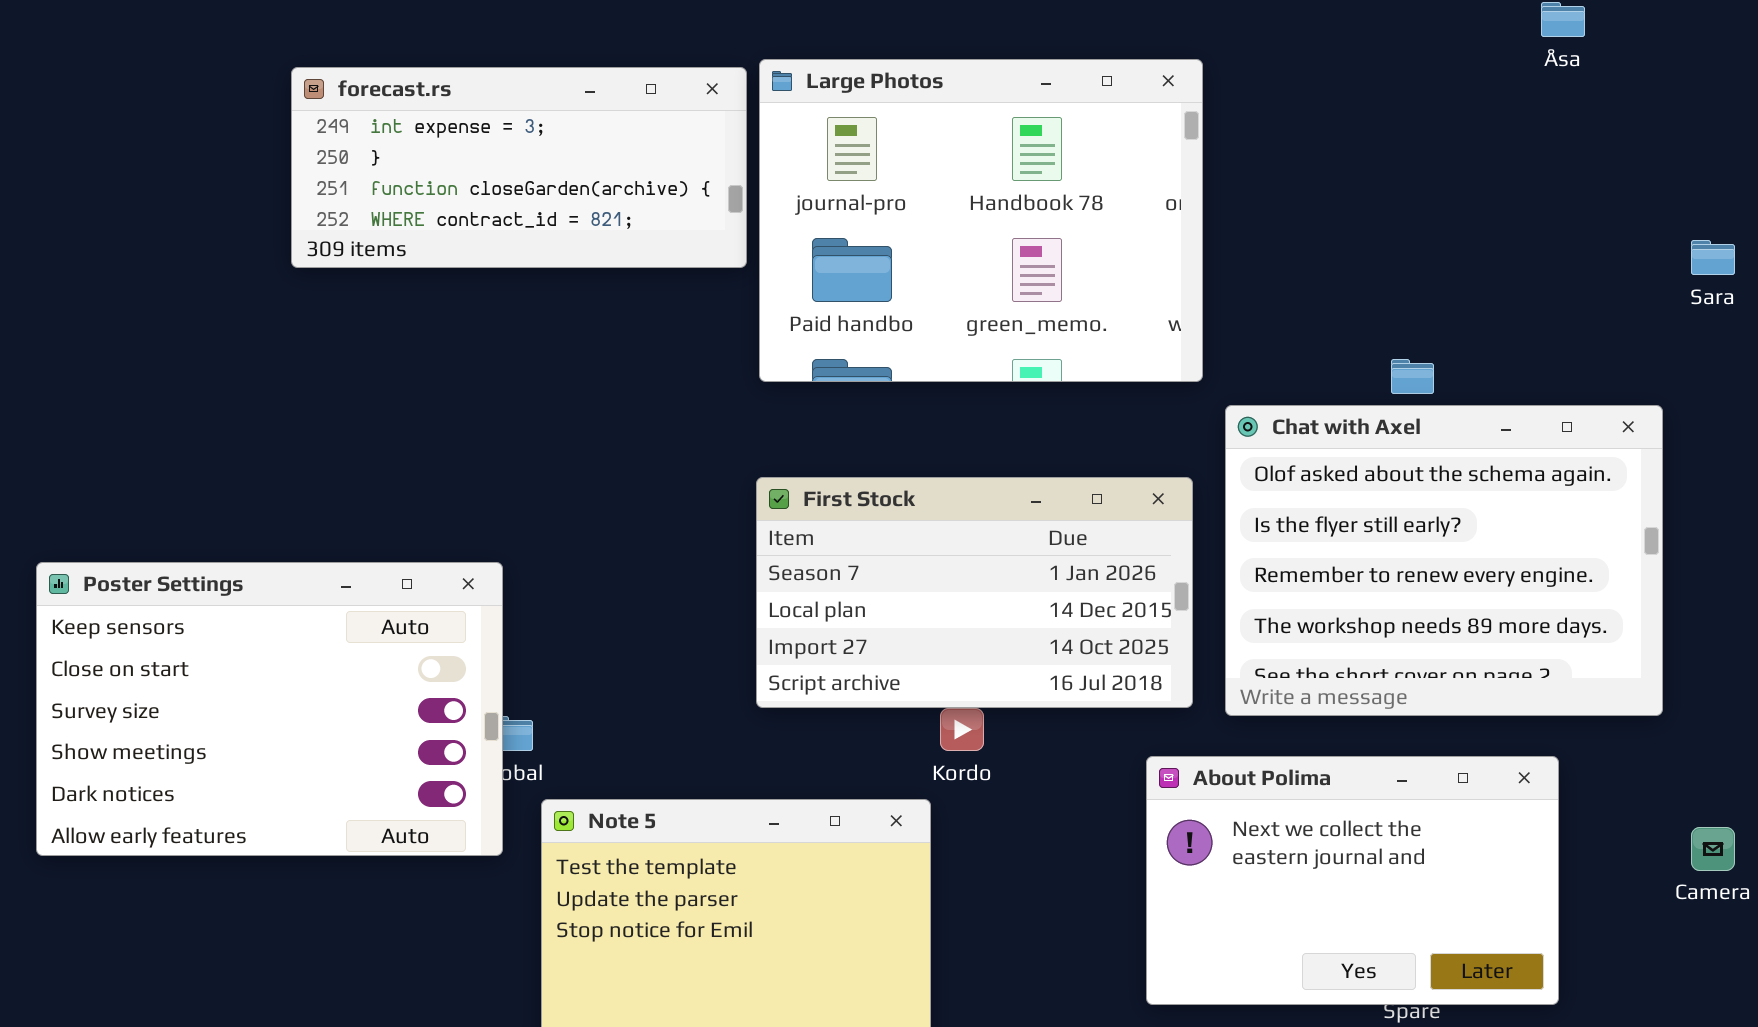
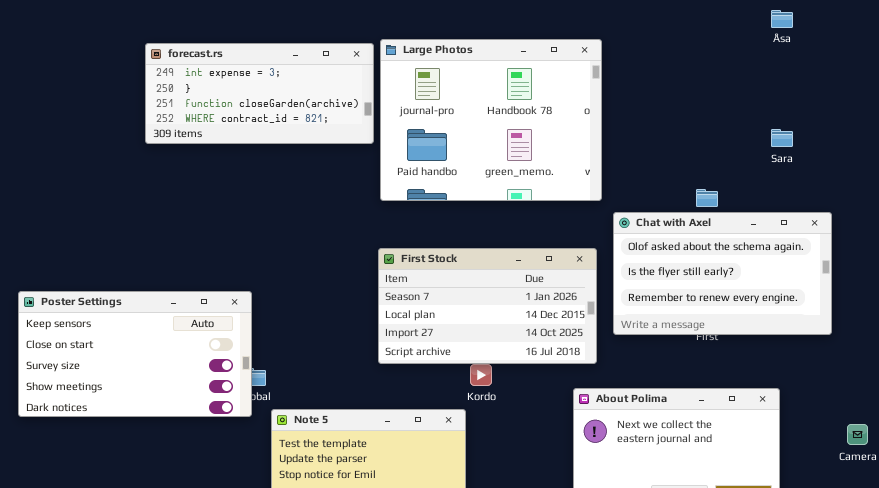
Sara: [1691,240,1735,275] -> [771,129,793,147], moved
Chat with Axel: [1225,405,1663,716] -> [613,212,832,335], resized
Poster Settings: [36,562,503,856] -> [18,291,252,417], resized

